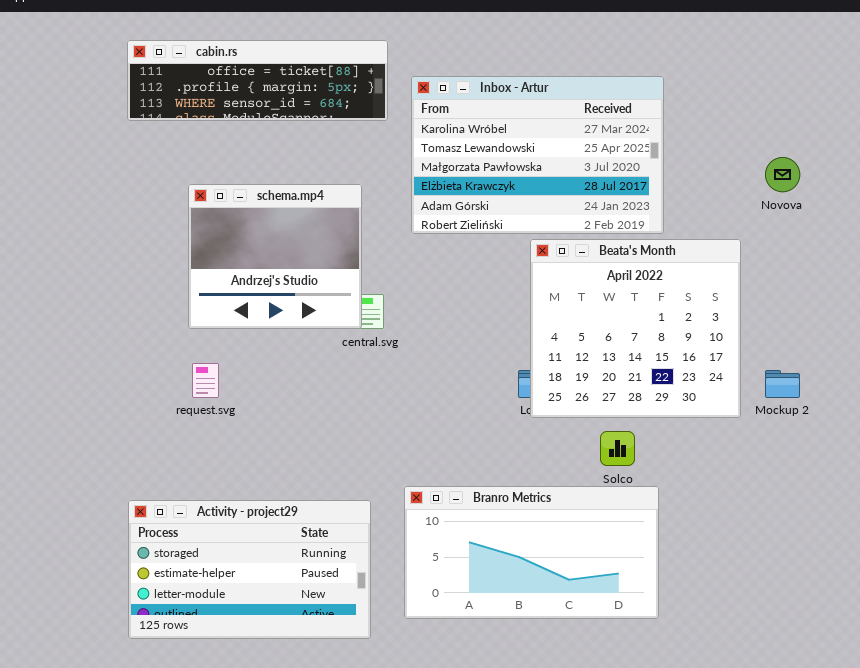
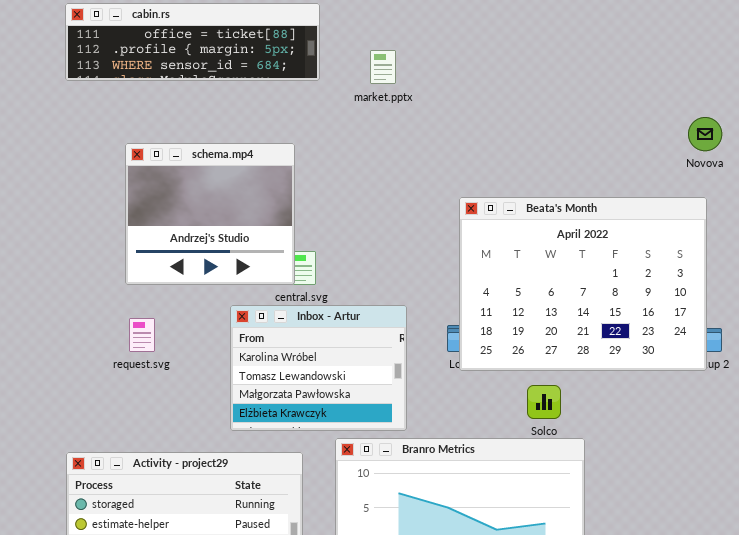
Inbox - Artur: [411,76,664,234] -> [230,305,407,431], moved, resized
Beata's Month: [530,239,741,418] -> [459,197,707,371], resized

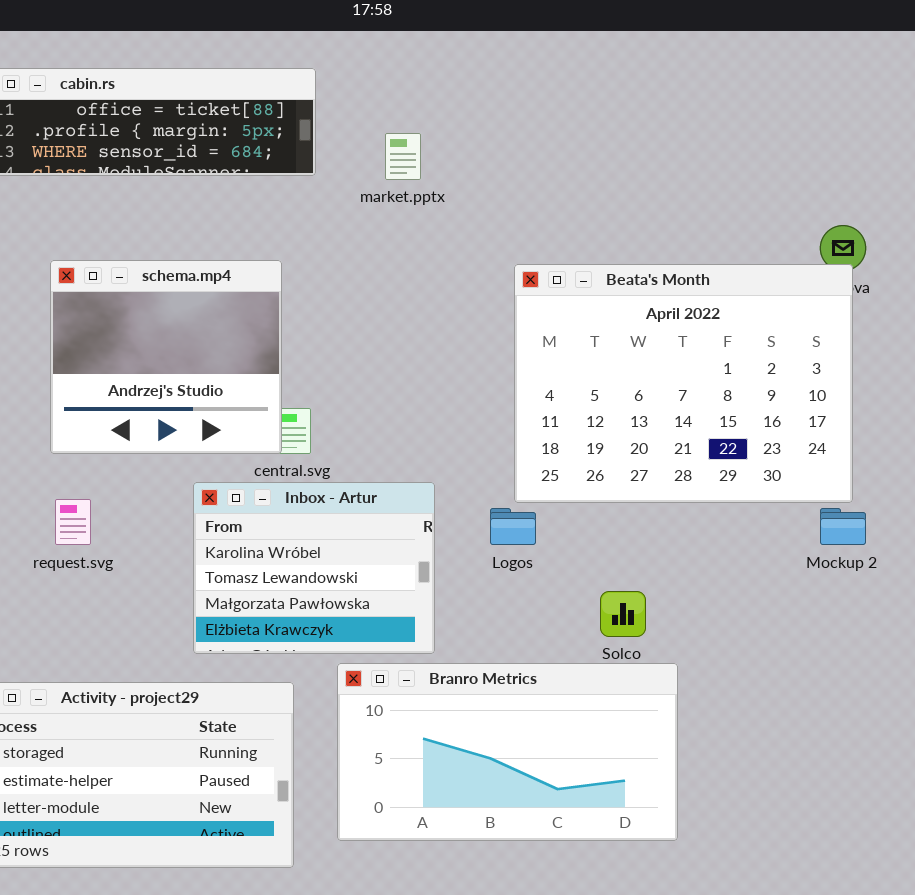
Beata's Month: [459,197,707,371] -> [514,264,853,503], moved

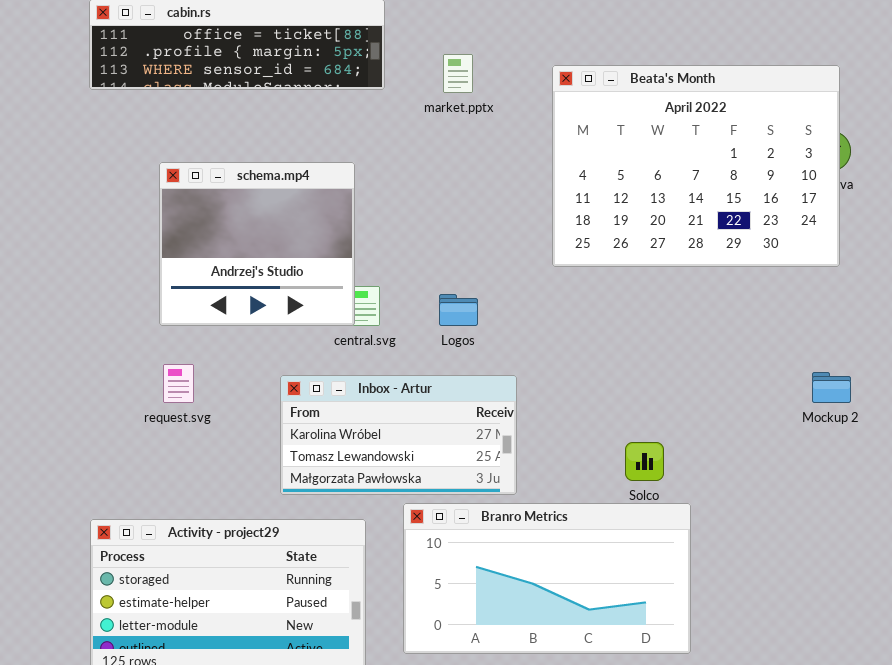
Beata's Month: [514,264,853,503] -> [552,65,840,267], moved
Inbox - Artur: [193,482,435,654] -> [280,375,517,495], resized
Logos: [490,508,536,545] -> [439,294,478,326], moved

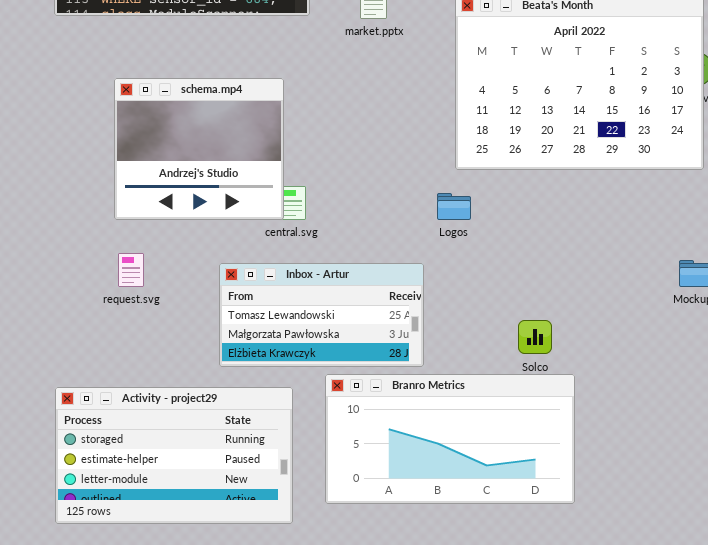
Logos: [439,294,478,326] -> [437,193,471,220], moved
Inbox - Artur: [280,375,517,495] -> [219,263,424,367], scrolled down 1 row

